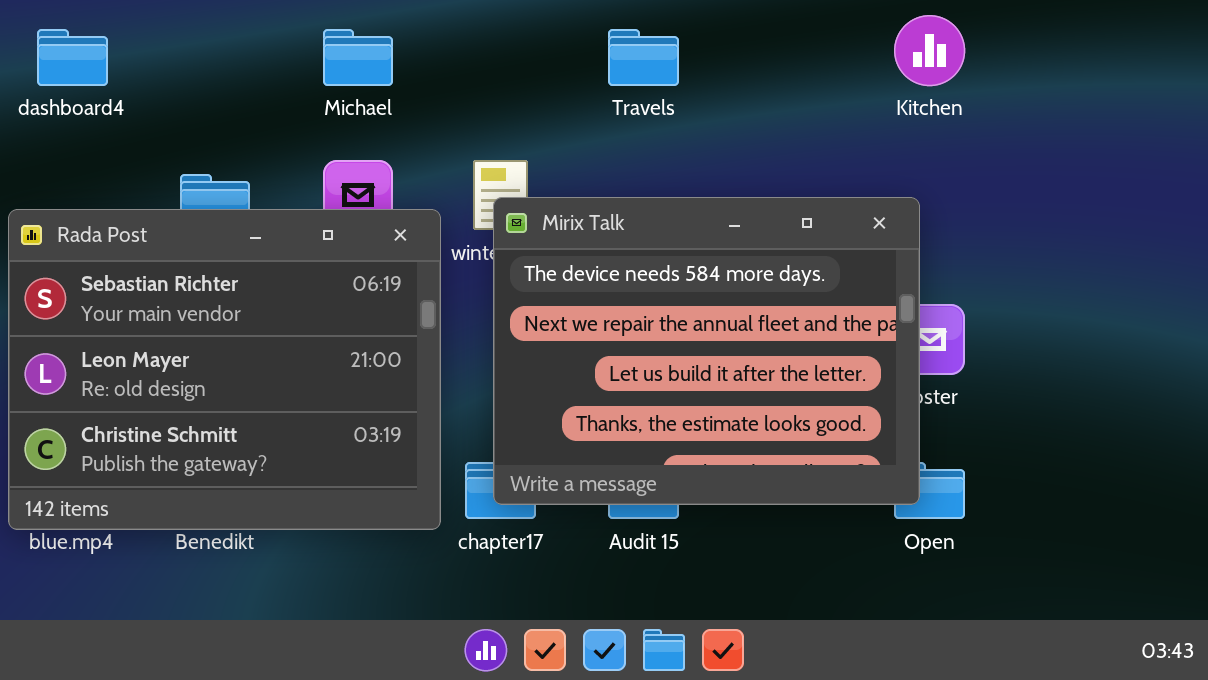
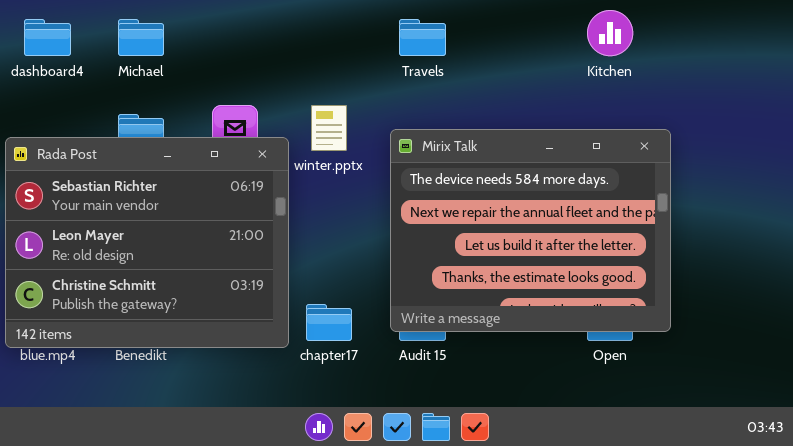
Michael: [323,29,393,86] -> [118,19,164,56], moved
Mirix Talk: [493,197,920,505] -> [390,129,671,332], moved

